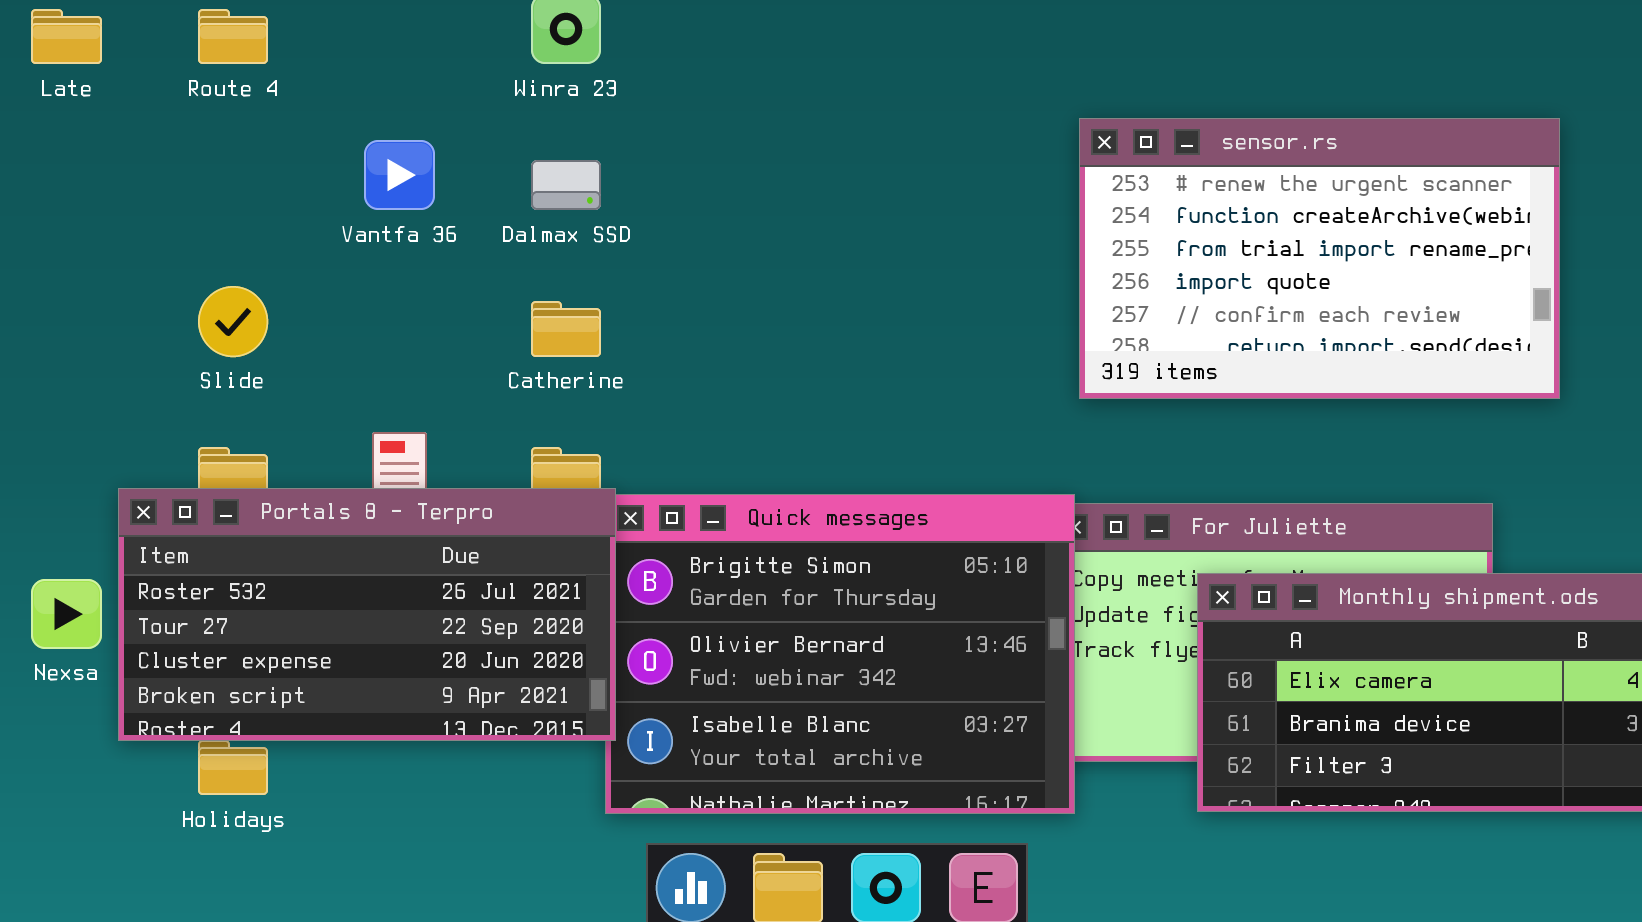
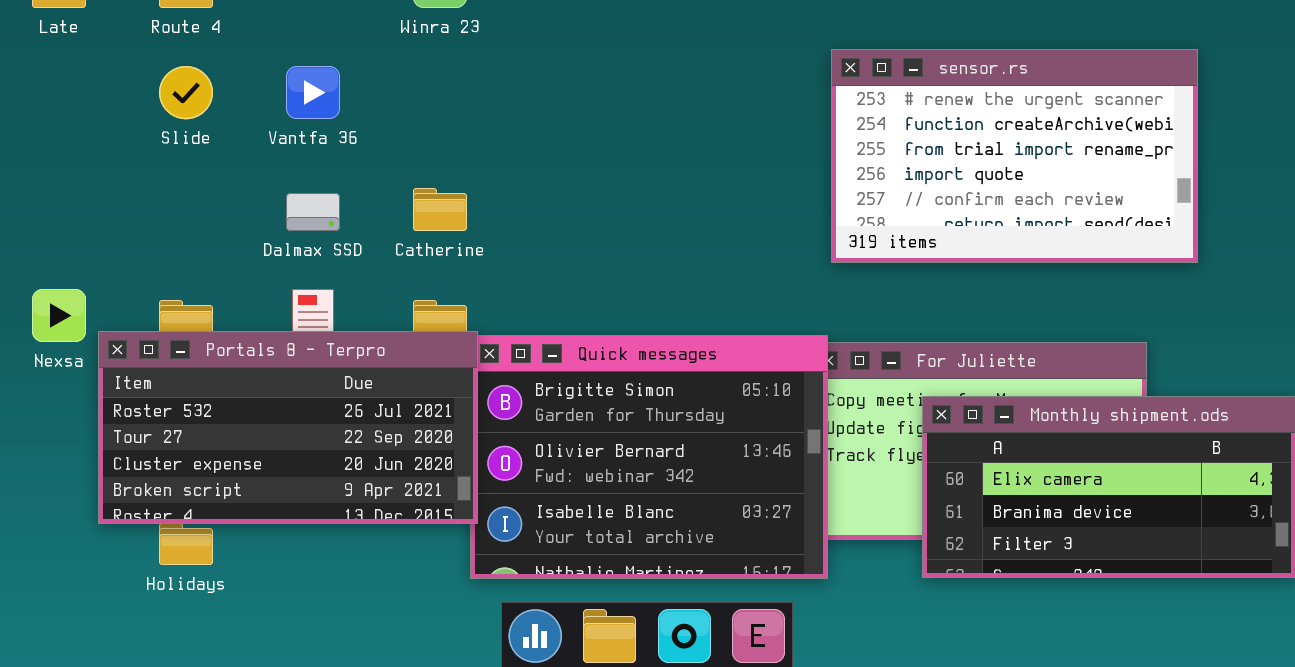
Dalmax SSD: [531,160,601,210] -> [286,193,340,231], moved
Slide: [198,286,268,357] -> [159,66,213,119], moved
Nexsa: [31,579,102,649] -> [32,289,86,342], moved

